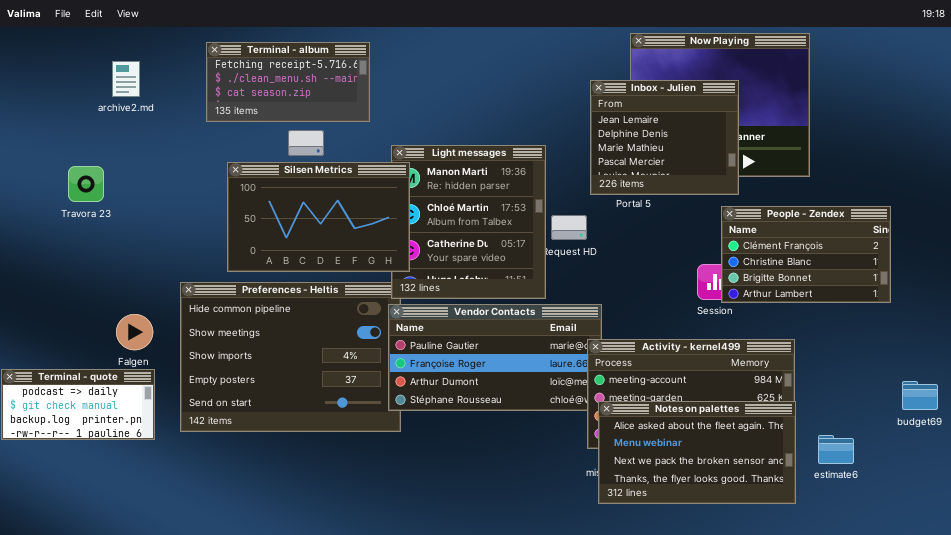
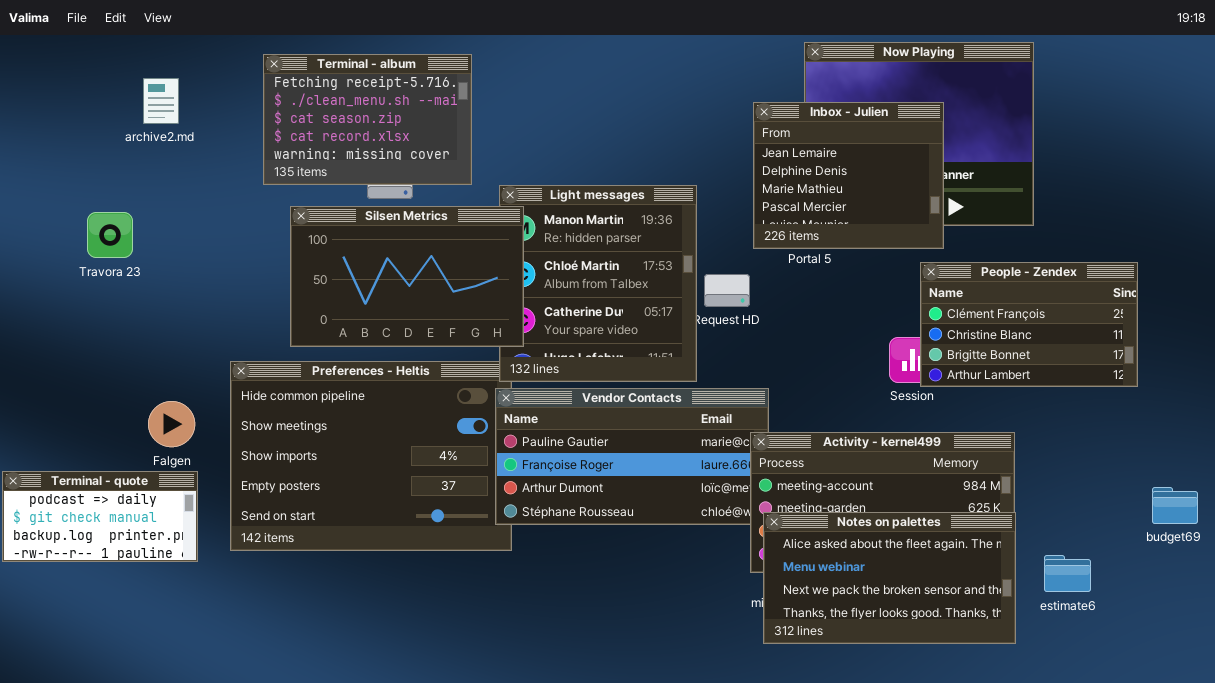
Terminal - album: [206,42,370,122] -> [263,54,472,185], resized

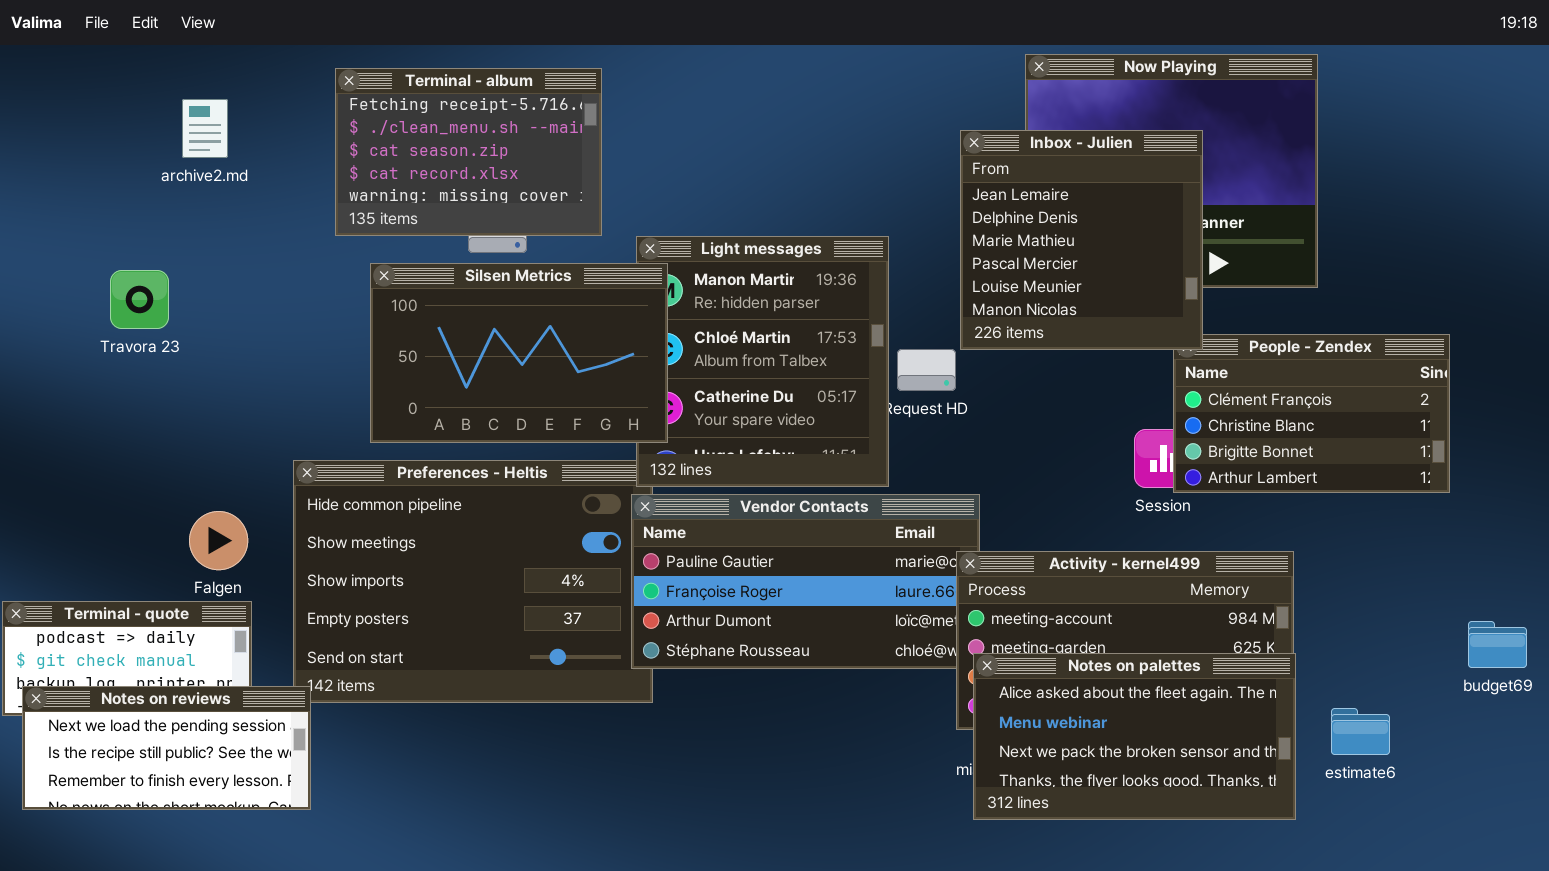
Inbox - Julien: [753,102,944,249] -> [960,130,1203,350], resized
Notes on reviews: none -> [22,686,311,810], opened

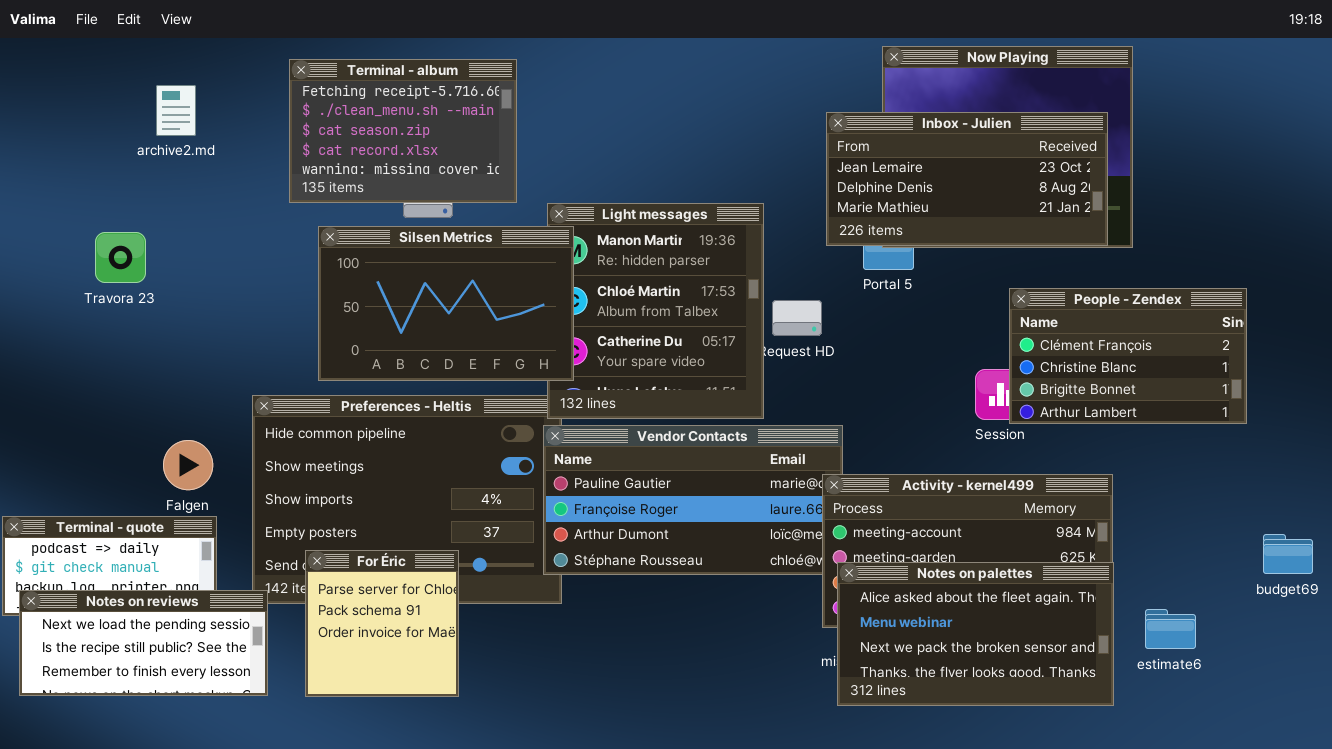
Inbox - Julien: [960,130,1203,350] -> [826,112,1108,246], resized
For Éric: none -> [305,550,459,697], opened

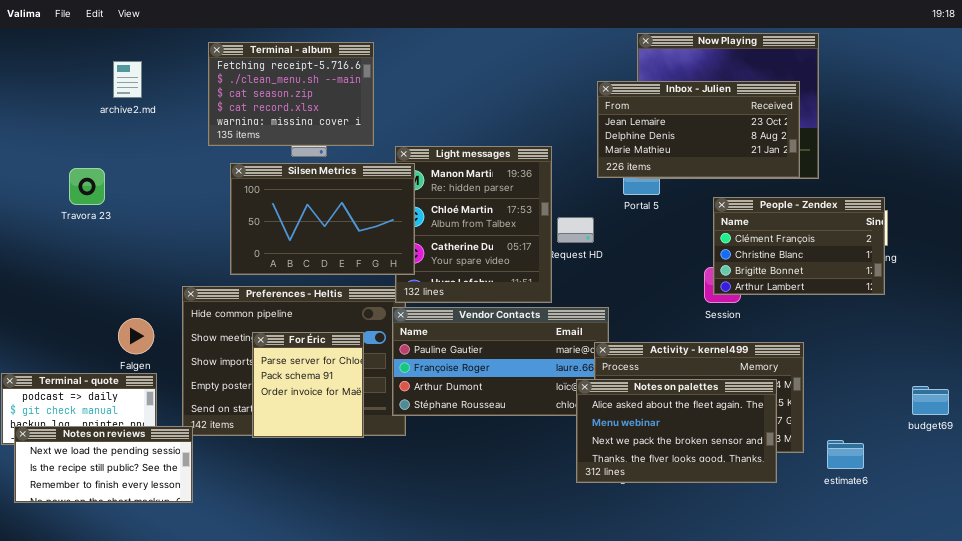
People - Zendex: [1009,288,1247,424] -> [713,197,885,295], moved
For Éric: [305,550,459,697] -> [252,332,364,438], moved
Notes on palettes: [837,562,1114,706] -> [576,379,777,483], moved

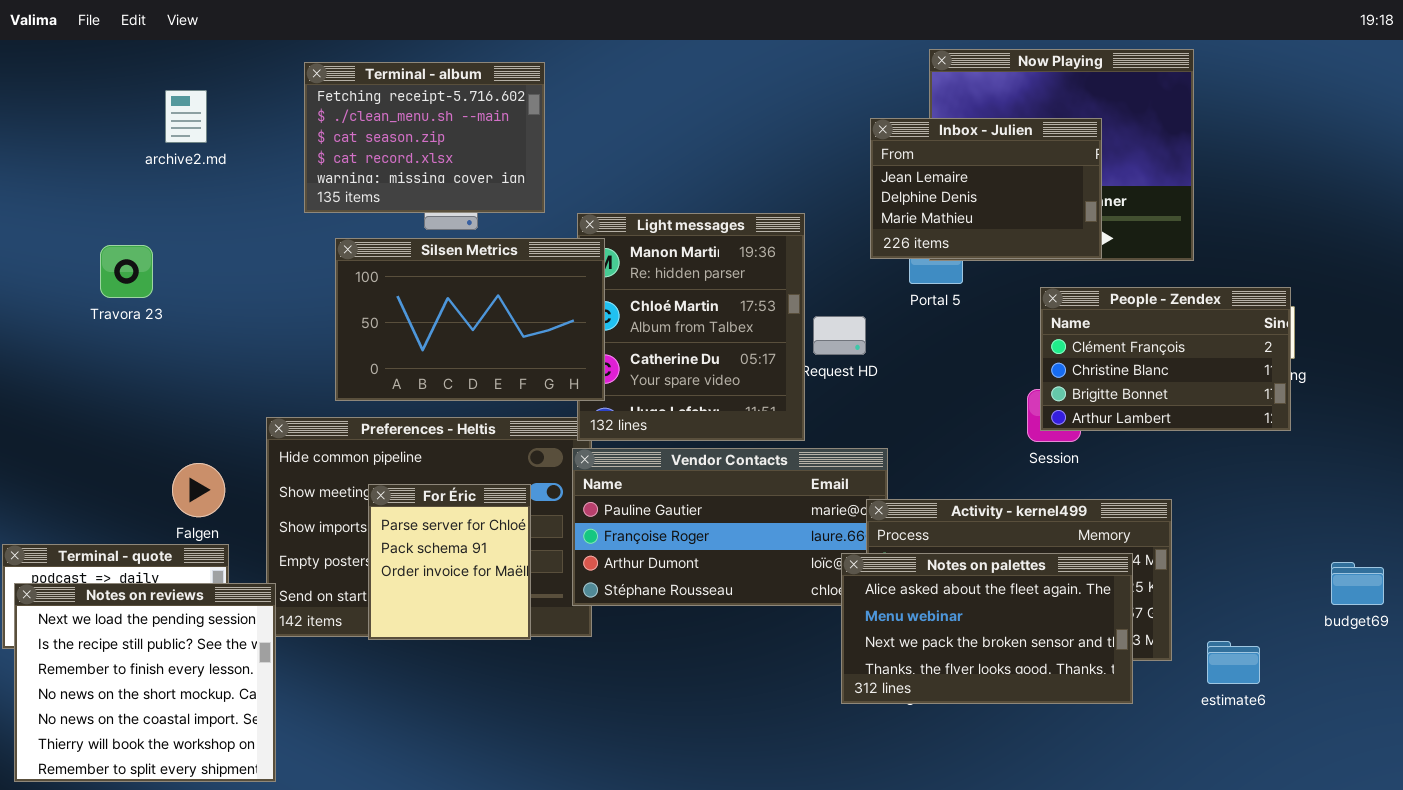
Inbox - Julien: [597,81,800,178] -> [870,118,1102,259], resized
Notes on reviews: [14,426,193,503] -> [14,583,276,782], moved, resized

